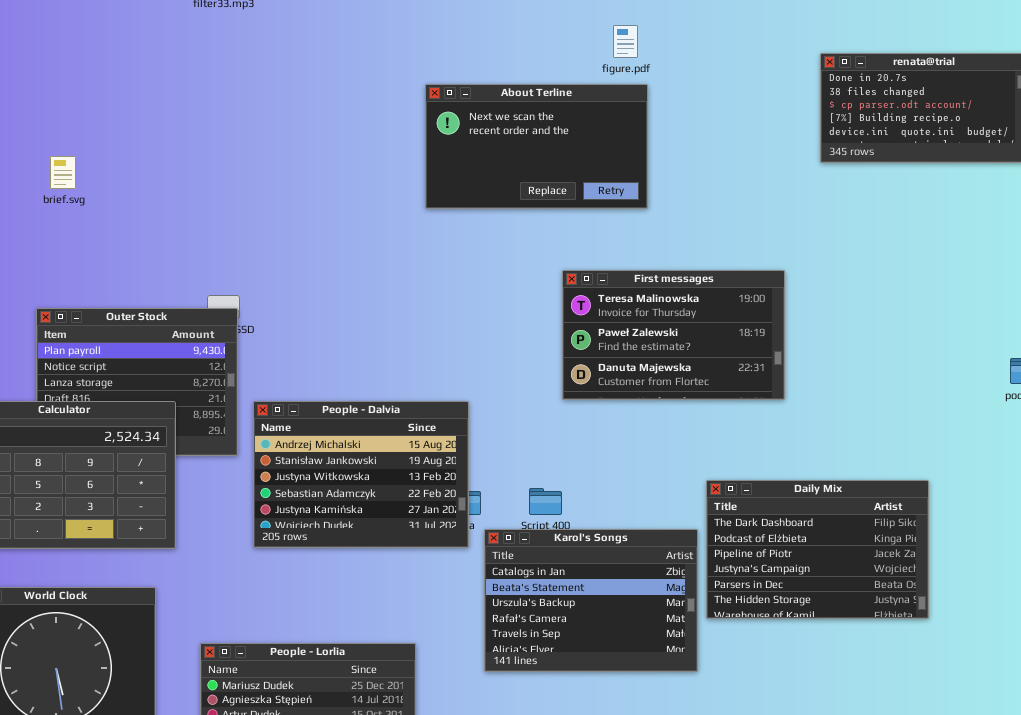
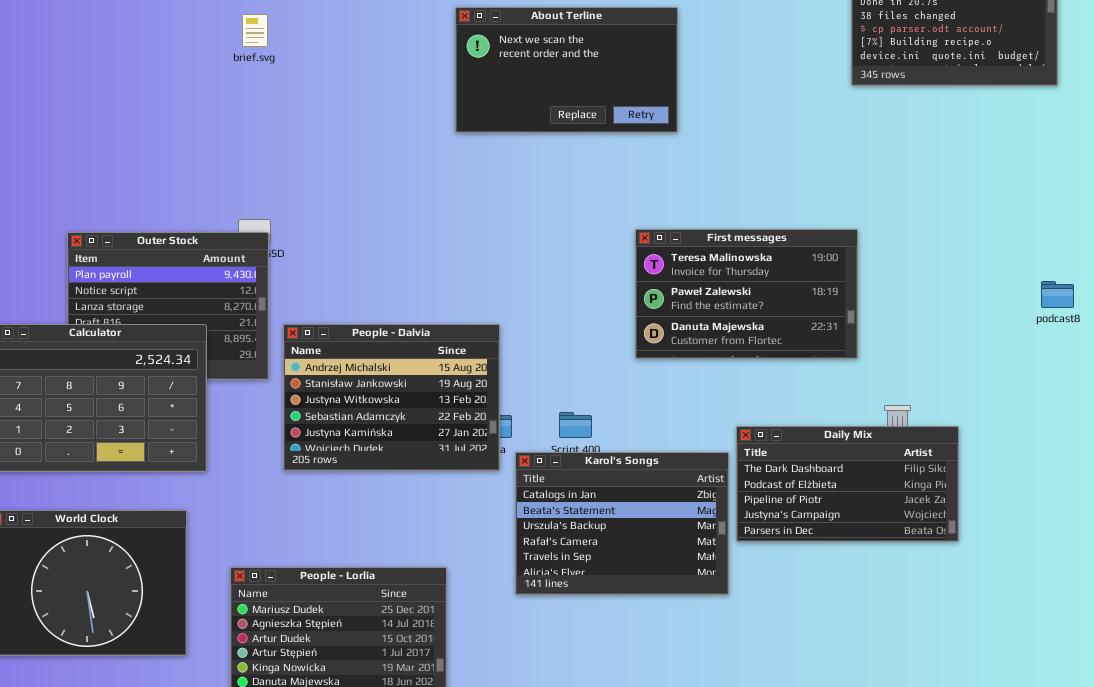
brief.svg: [50,156,76,189] -> [242,14,268,47], moved
First messages: [562,270,785,400] -> [635,229,858,359], moved
Daily Mix: [706,480,929,619] -> [736,426,959,542], resized

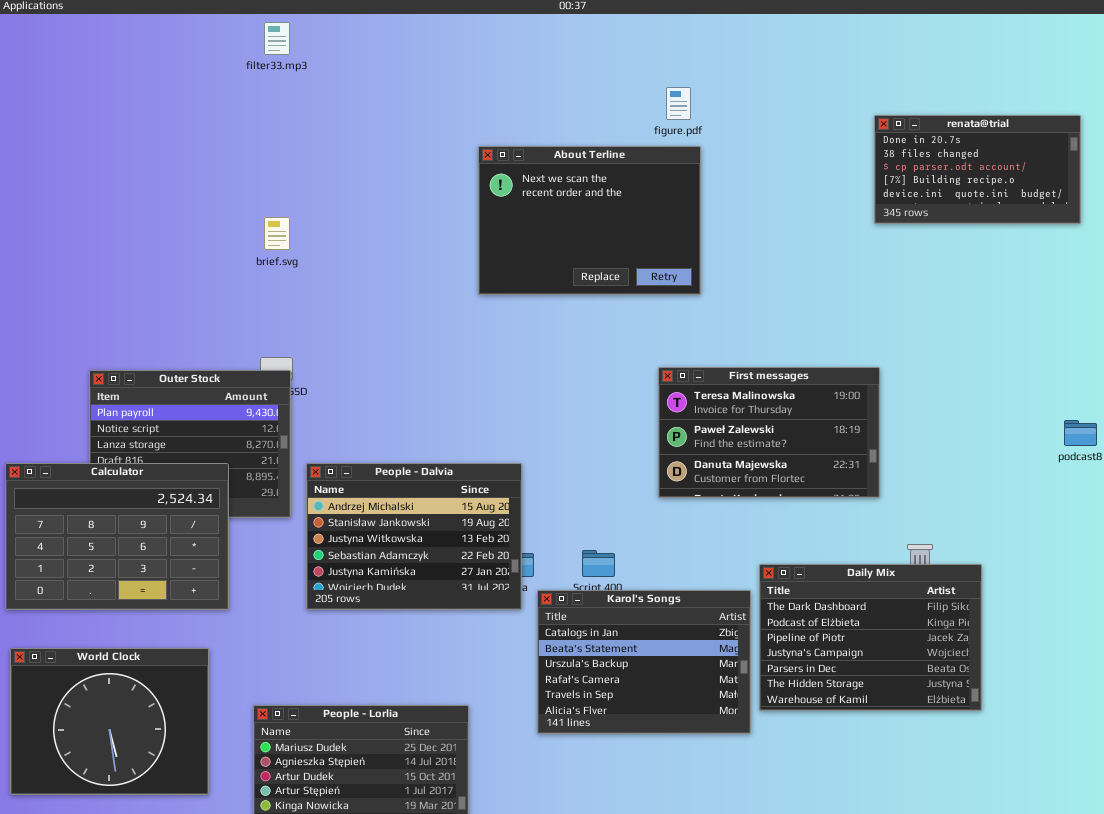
About Terline: [455,7,678,133] -> [478,146,701,295], resized
brief.svg: [242,14,268,47] -> [264,217,290,250], moved
Daily Mix: [736,426,959,542] -> [759,564,982,711], resized

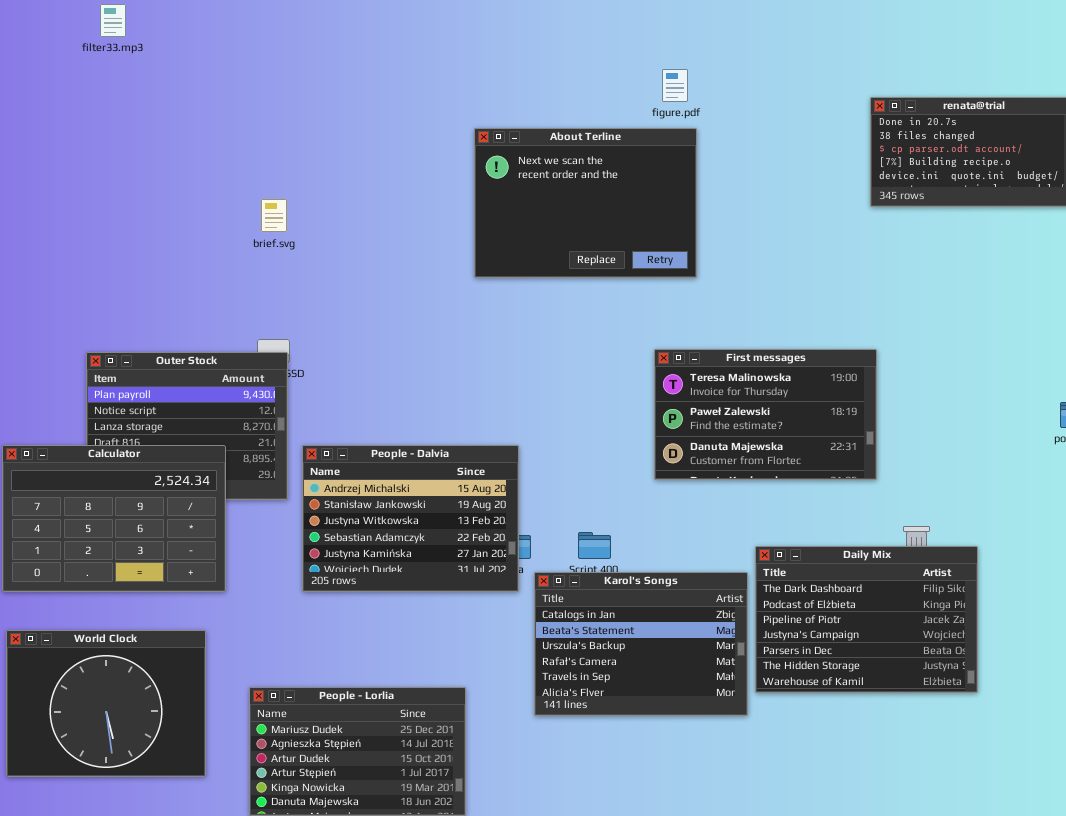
filter33.mp3: [264,22,290,55] -> [100,4,126,37], moved

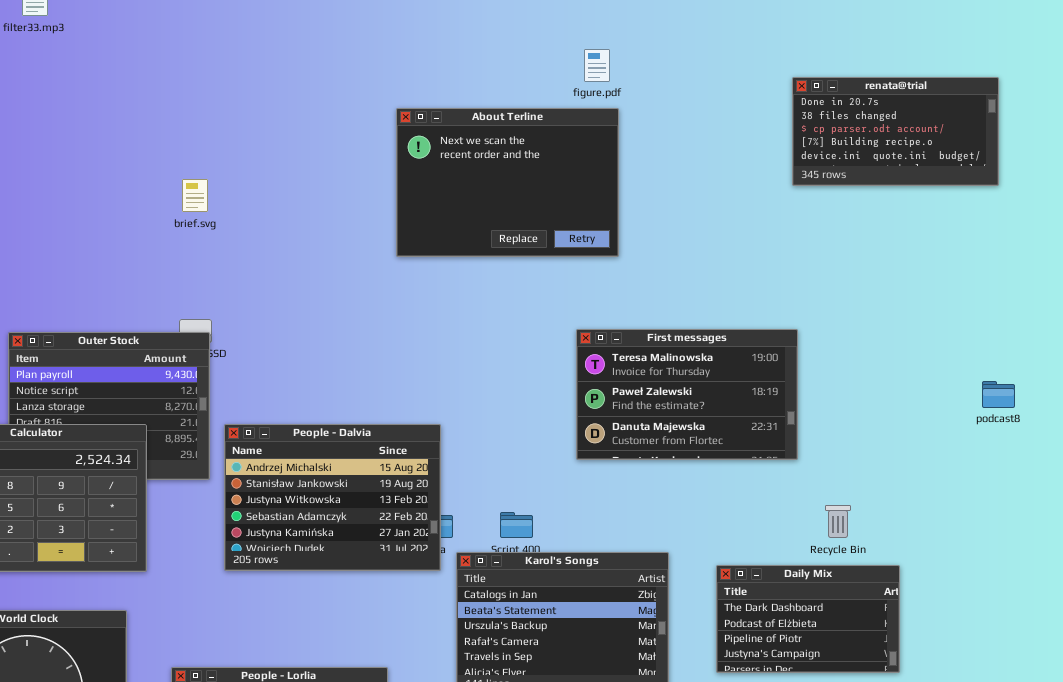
Daily Mix: [755,546,978,693] -> [716,565,900,673], resized

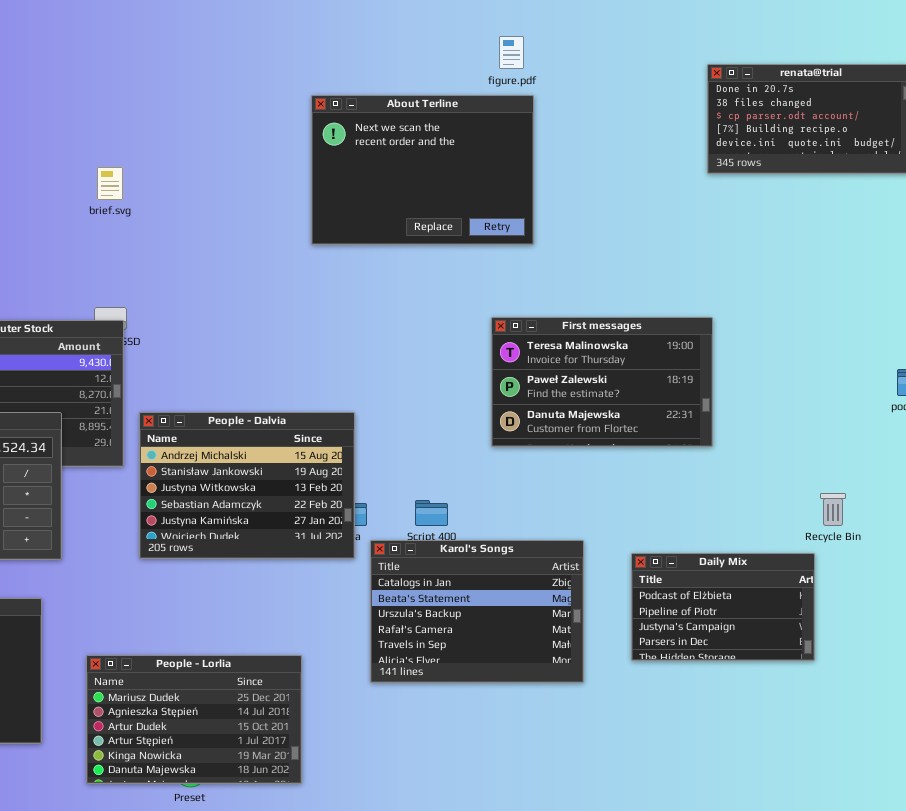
Recycle Bin: [825,505,851,538] -> [820,493,846,526], moved
Daily Mix: [716,565,900,673] -> [631,553,815,661], scrolled down 1 row

